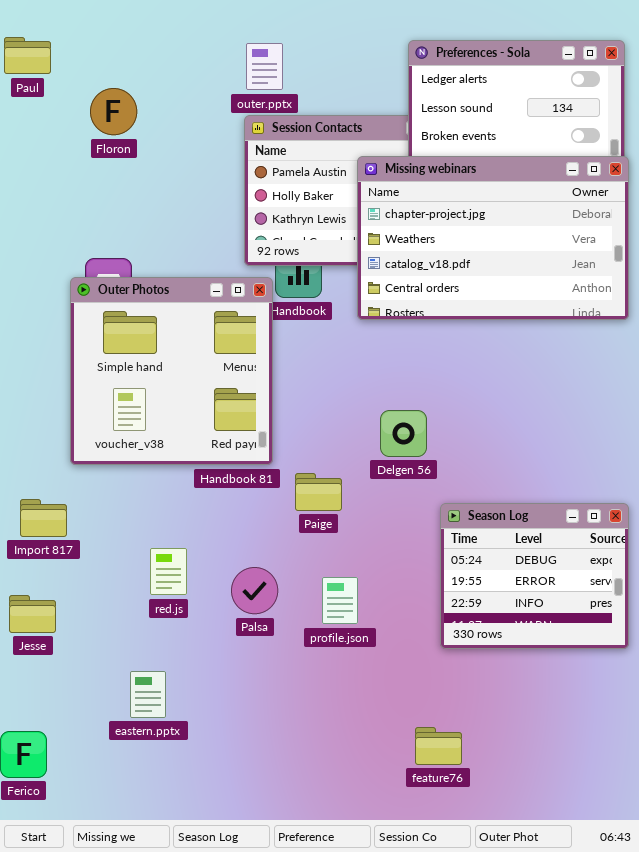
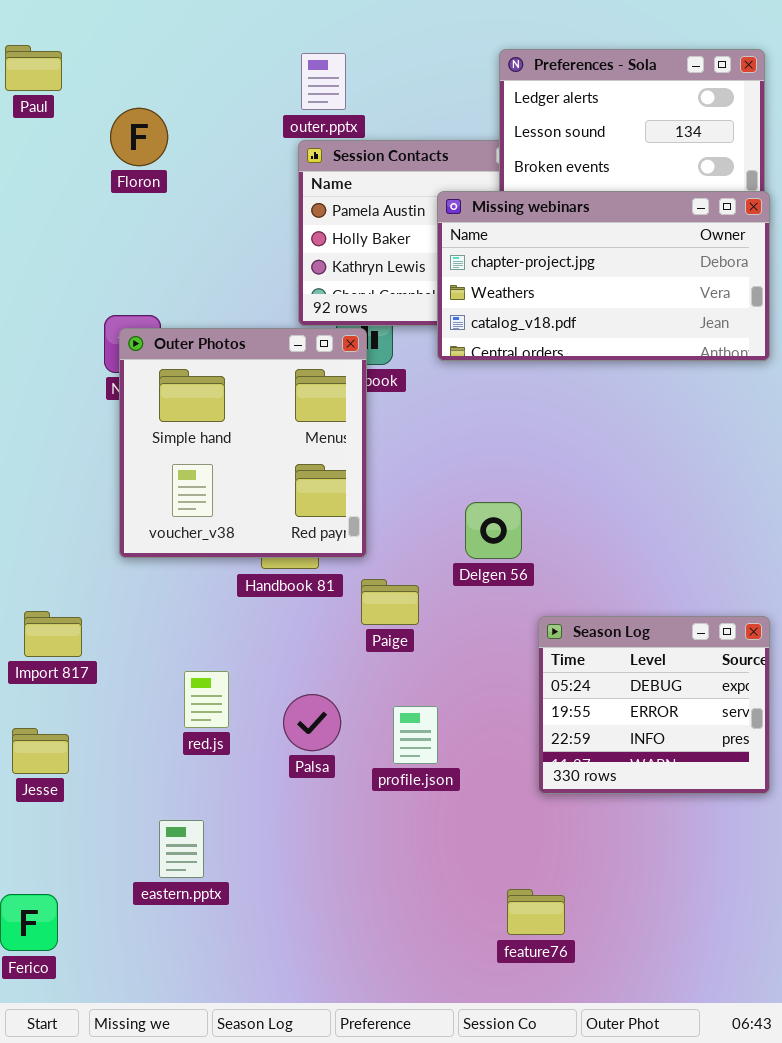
Missing webinars: [357,156,629,320] -> [437,191,770,361], resized
Outer Photos: [70,277,273,465] -> [119,328,367,558], moved

